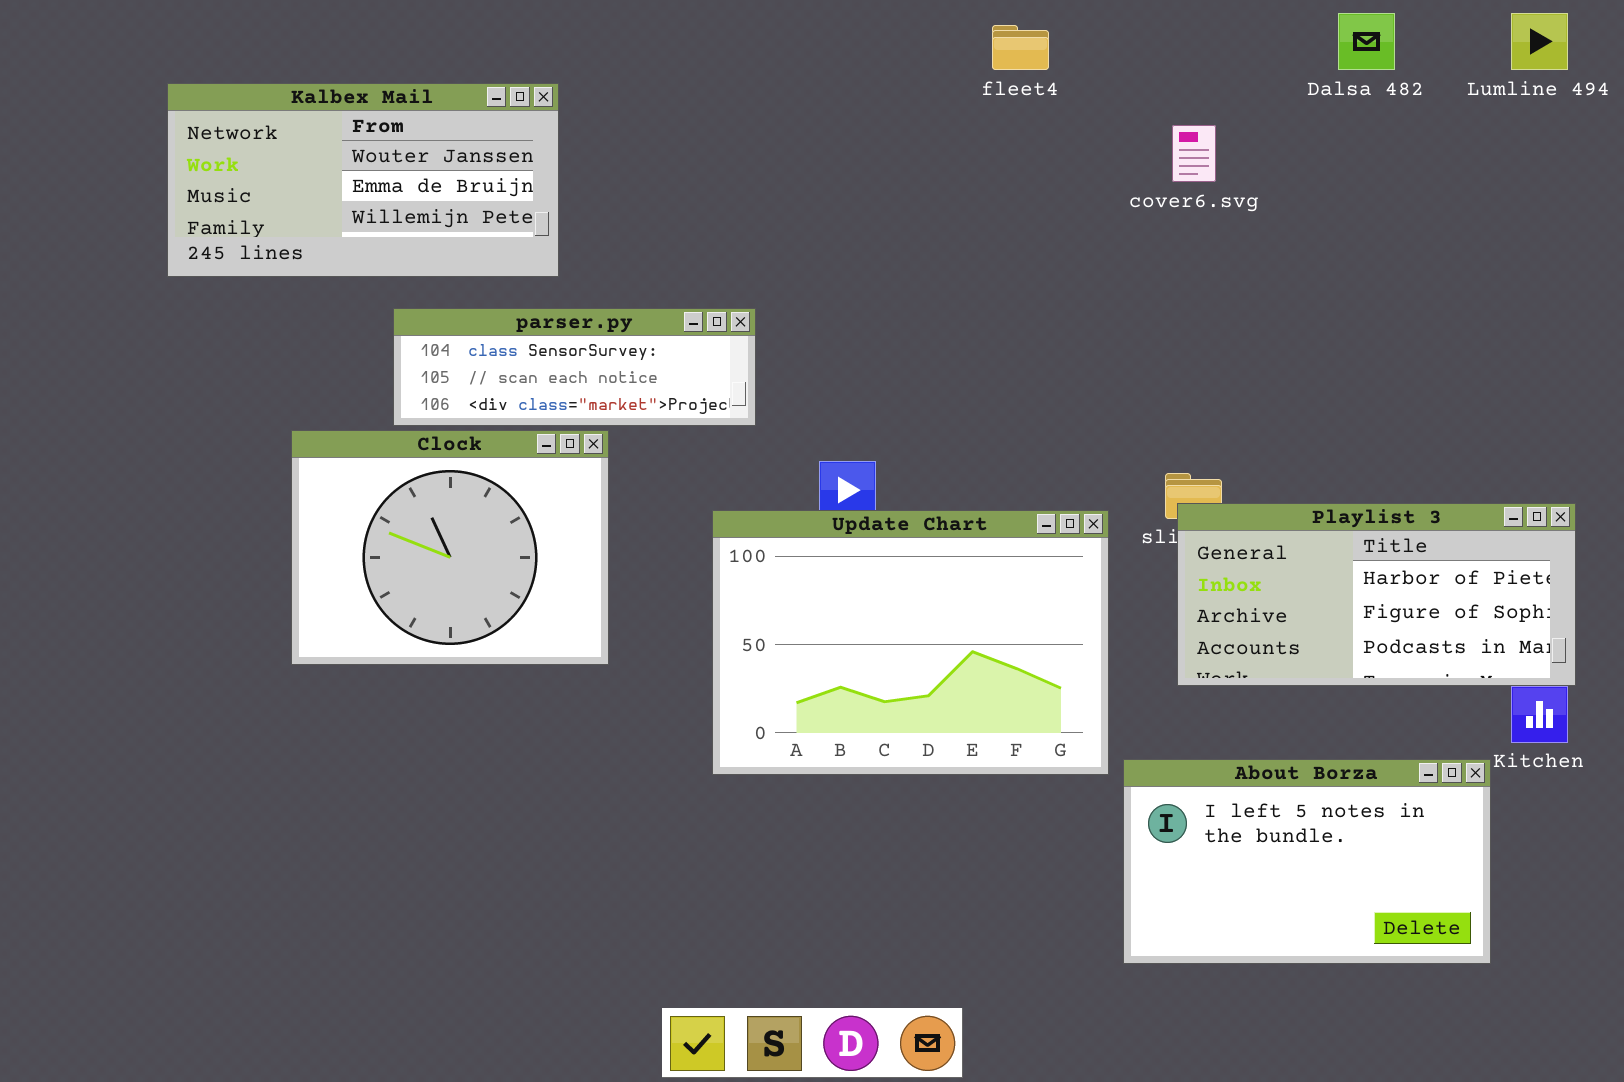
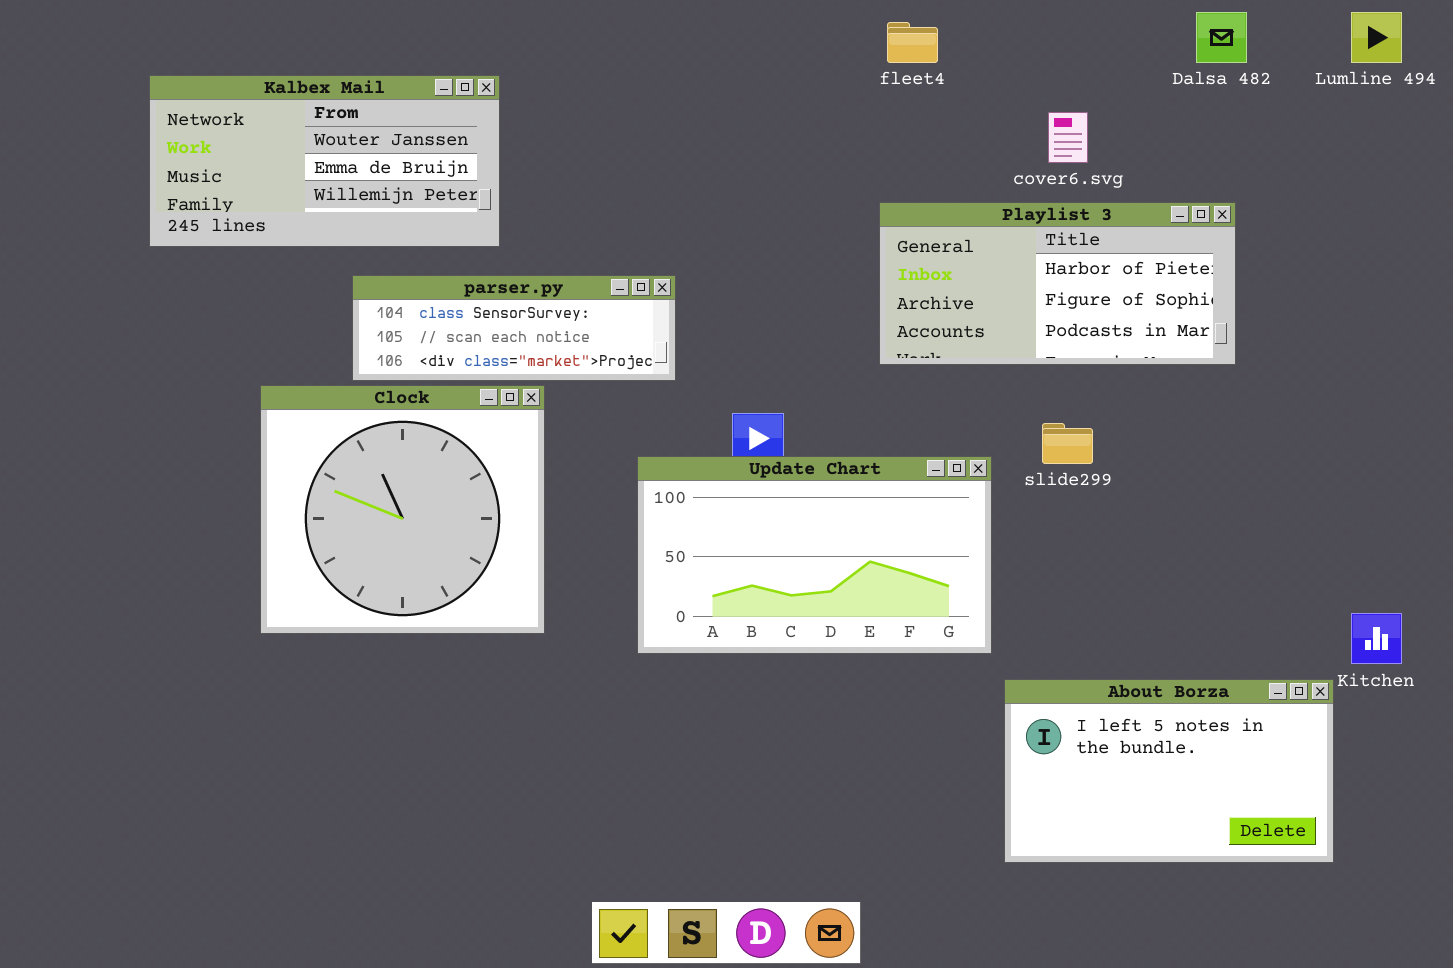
Clock: [291,430,609,665] -> [260,385,545,634], resized
Playlist 3: [1177,503,1576,686] -> [879,202,1236,365], moved
Update Chart: [712,510,1109,775] -> [637,456,992,654], resized

